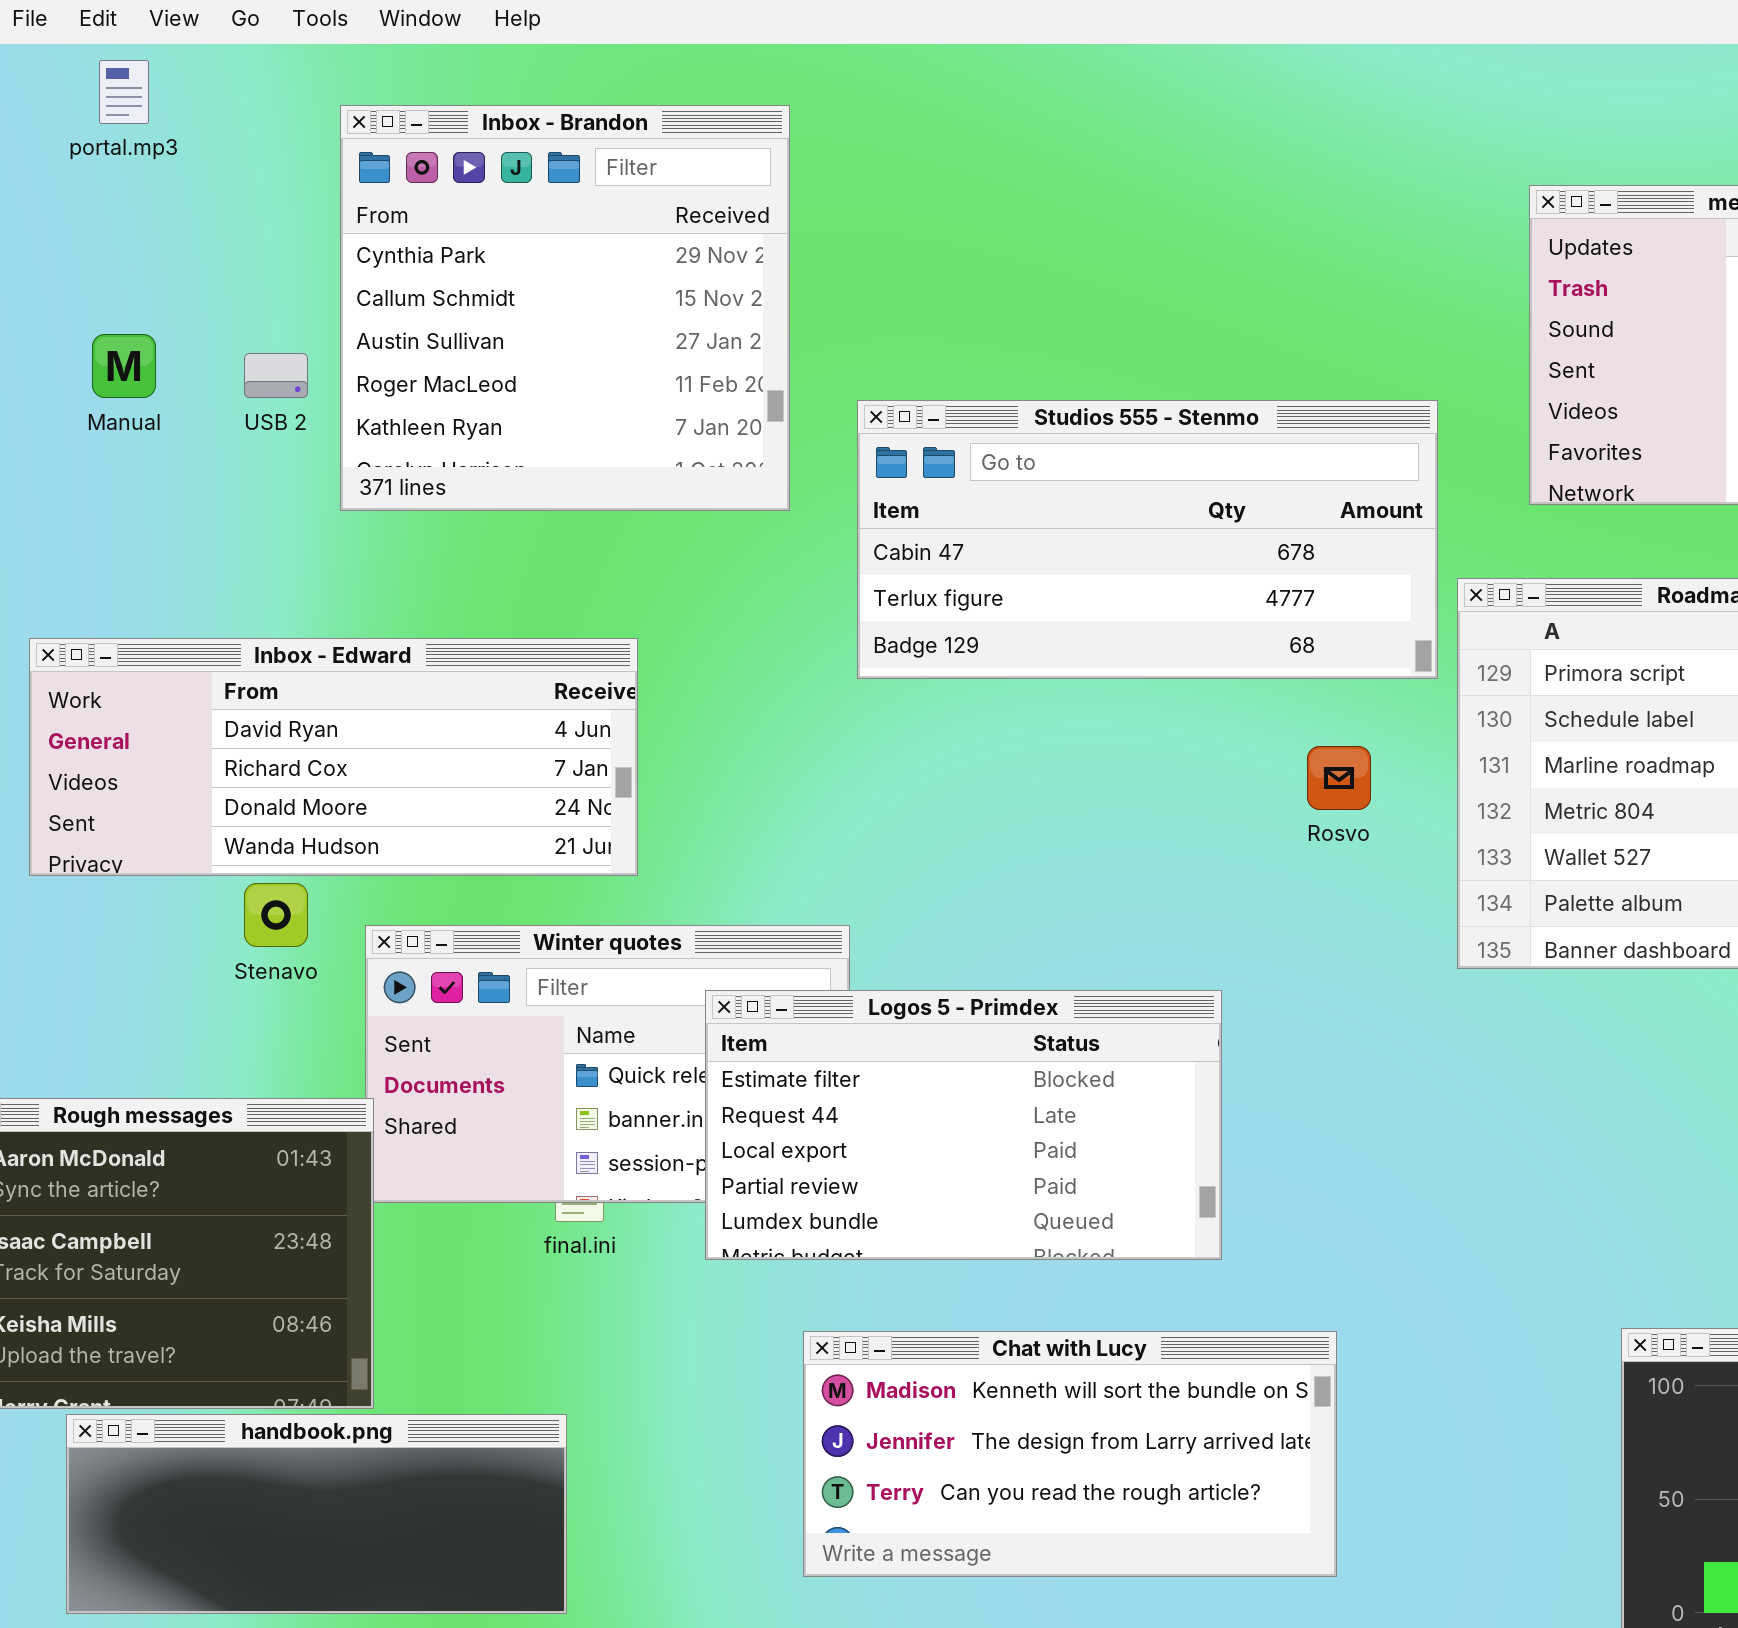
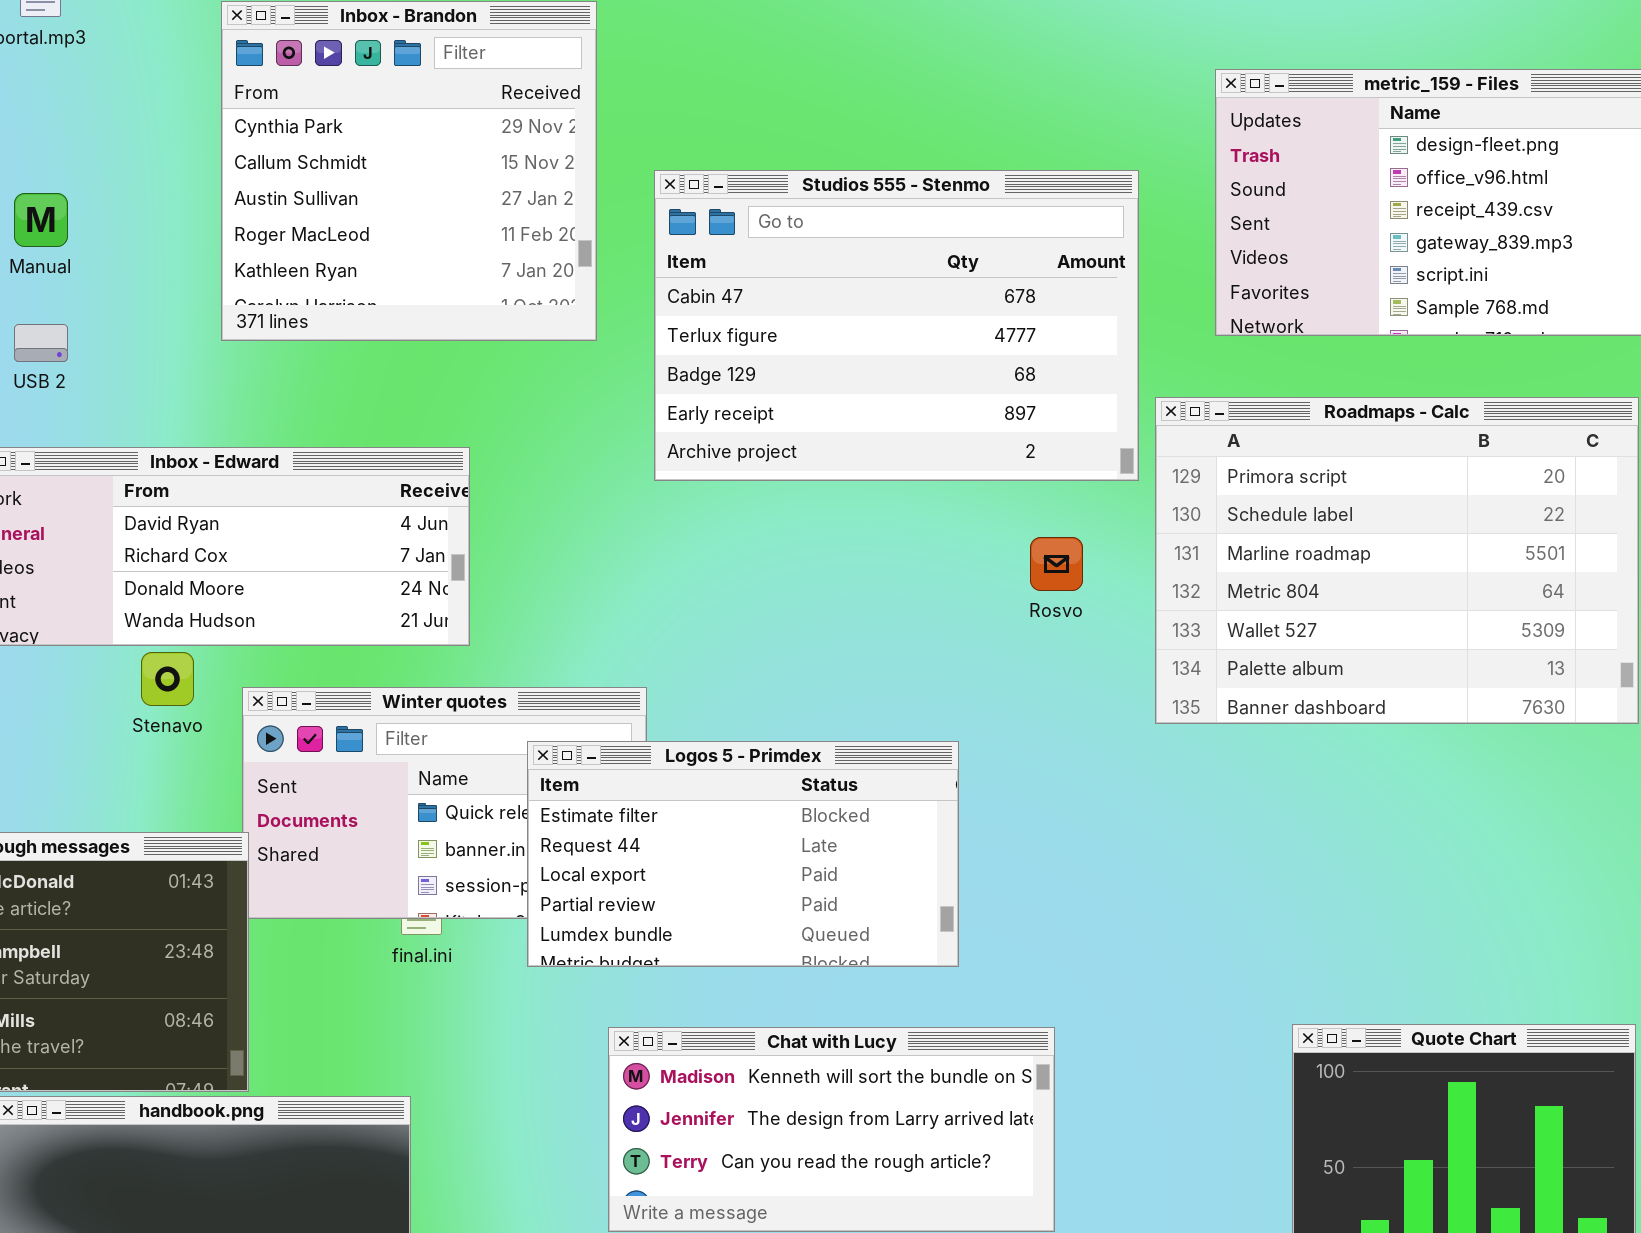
USB 2: [244,353,308,398] -> [14,324,68,362], moved
Studios 555 - Stenmo: [857,400,1438,679] -> [654,170,1139,481], resized

